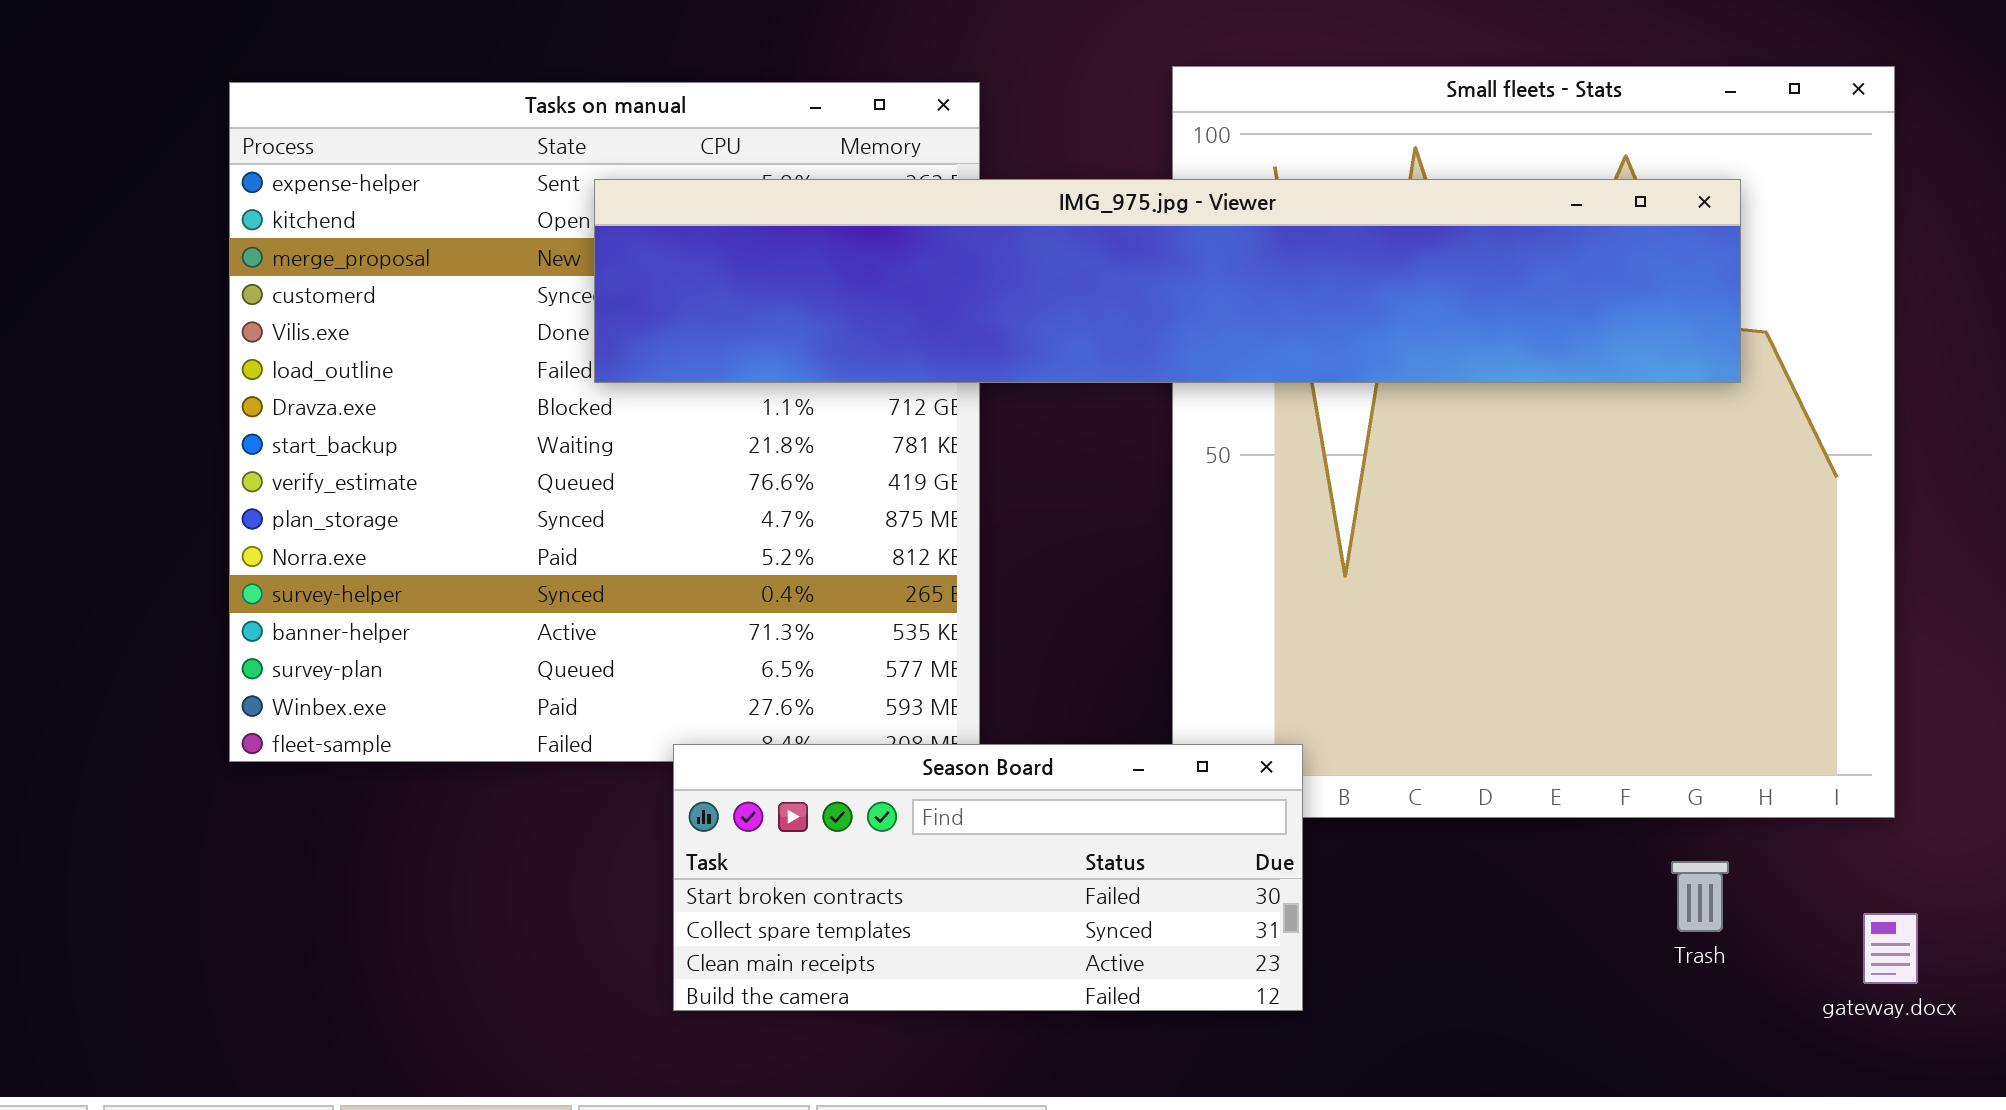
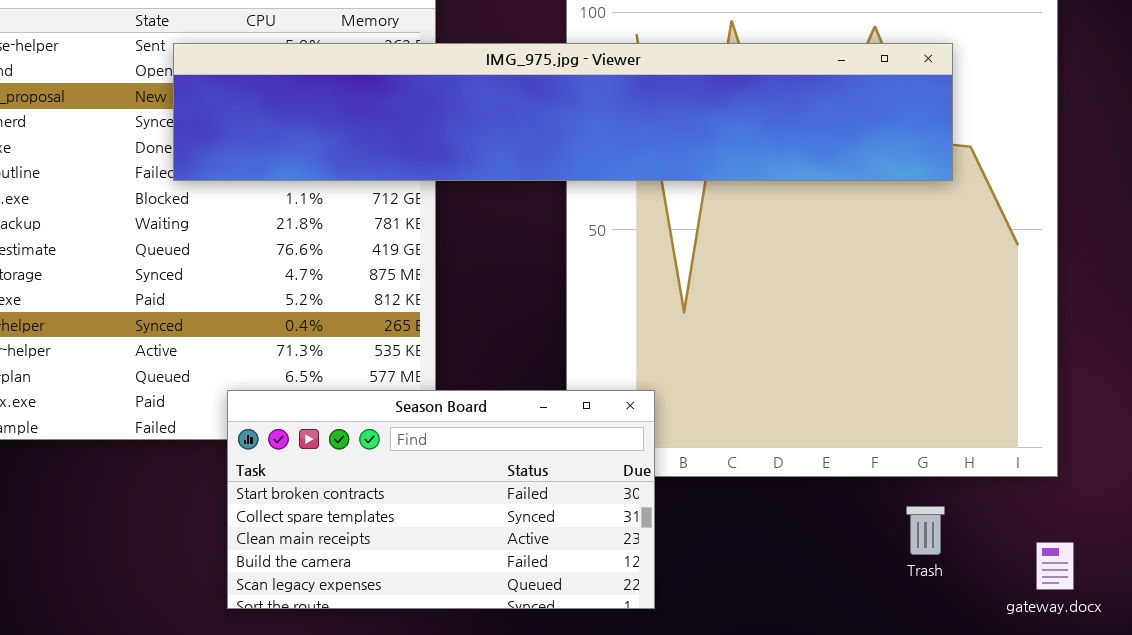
Season Board: [673,744,1303,1011] -> [227,390,655,609], resized

